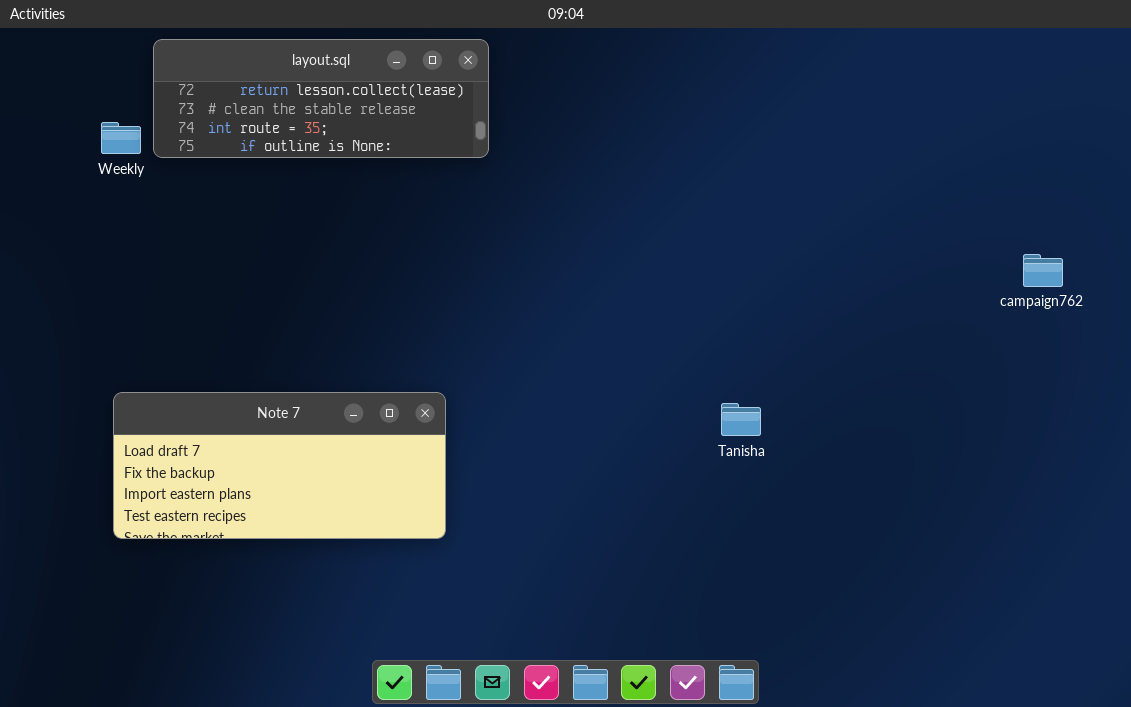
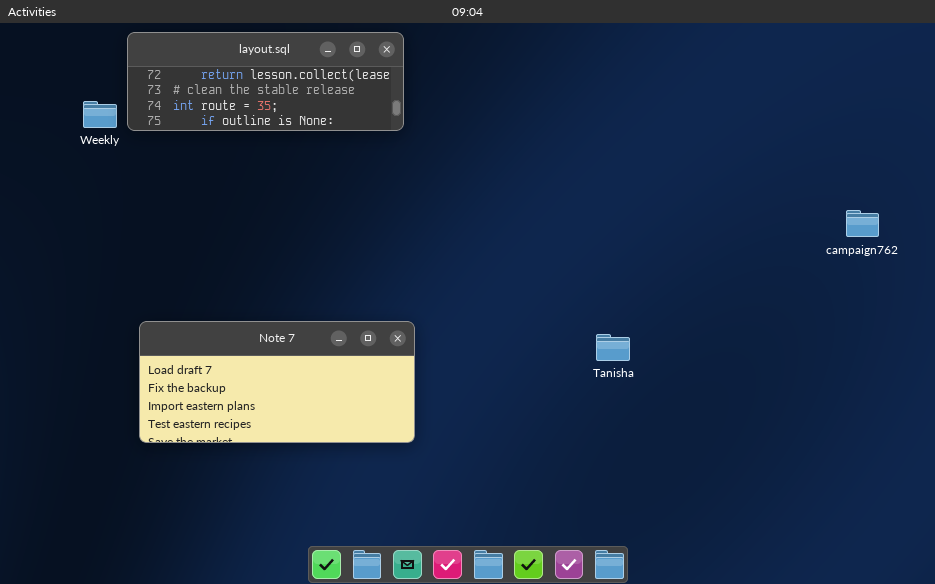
Note 7: [113,392,446,539] -> [139,321,415,443], moved

